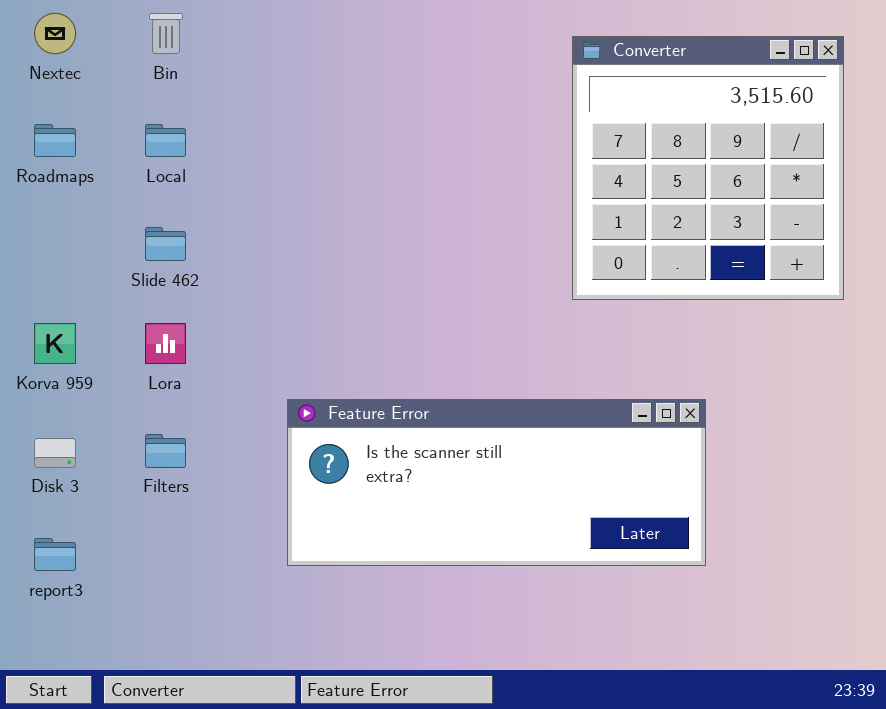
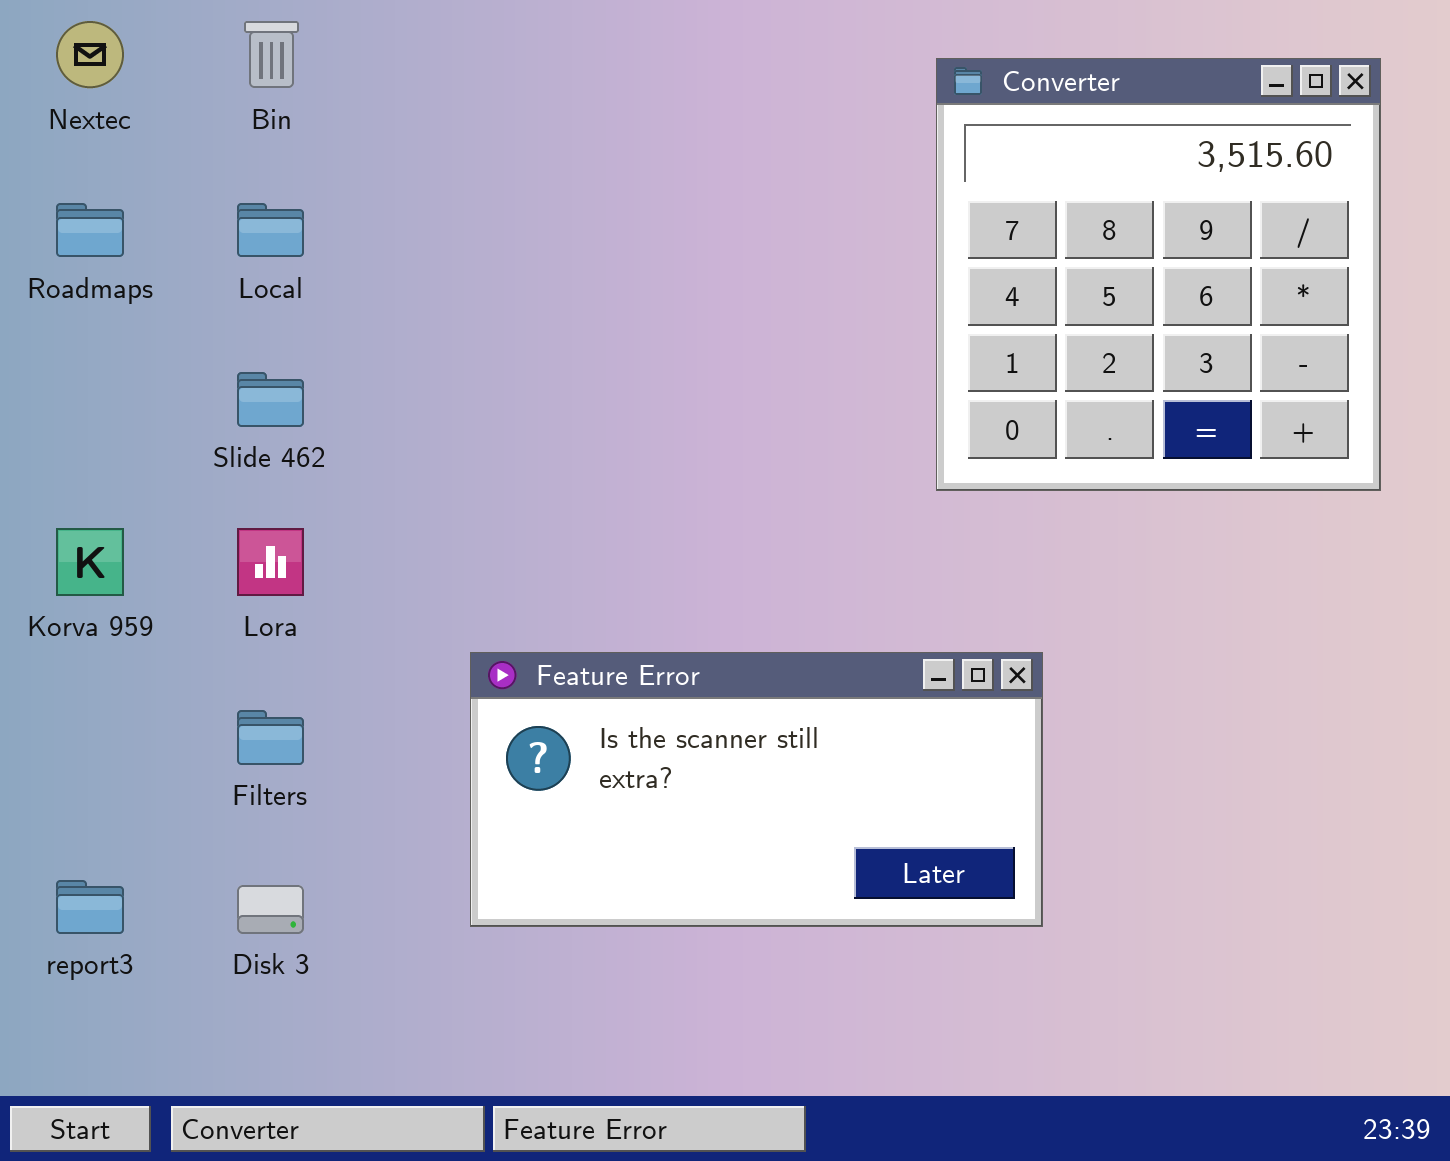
Feature Error: [287,399,706,566] -> [470,652,1043,927], resized
Disk 3: [34,438,76,468] -> [237,885,304,934], moved

